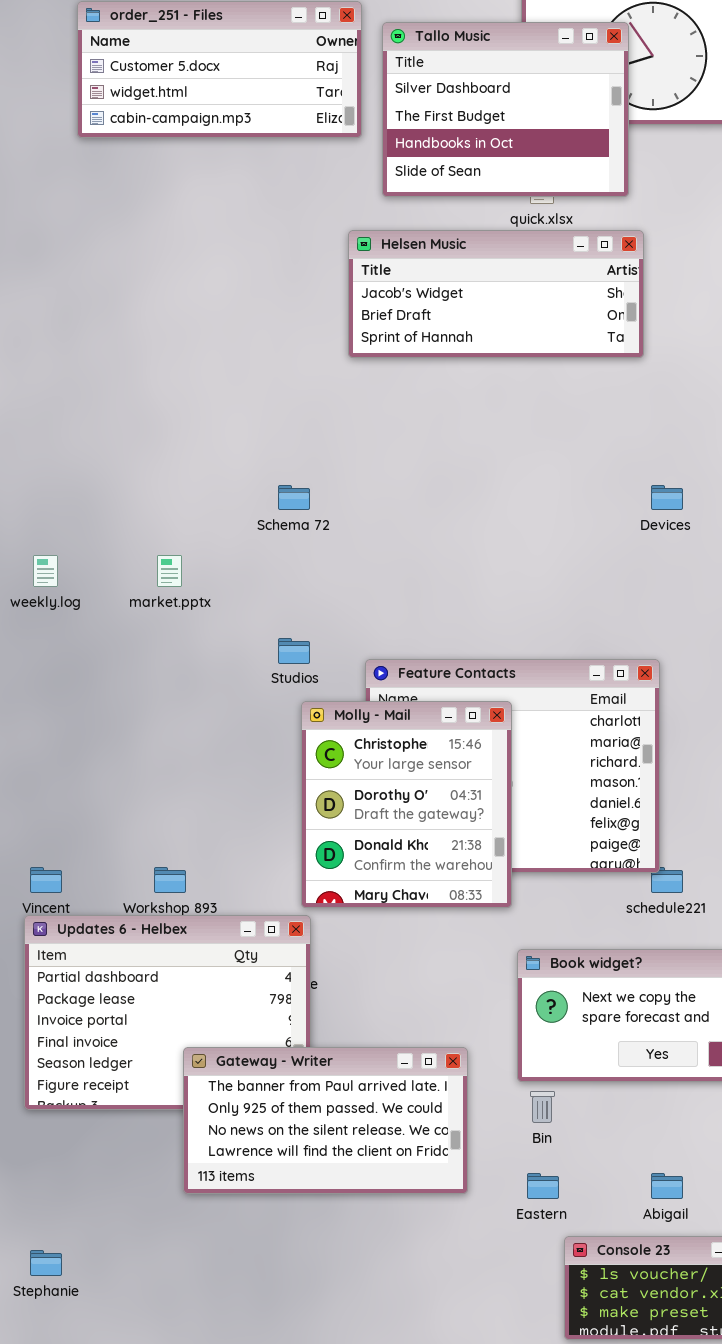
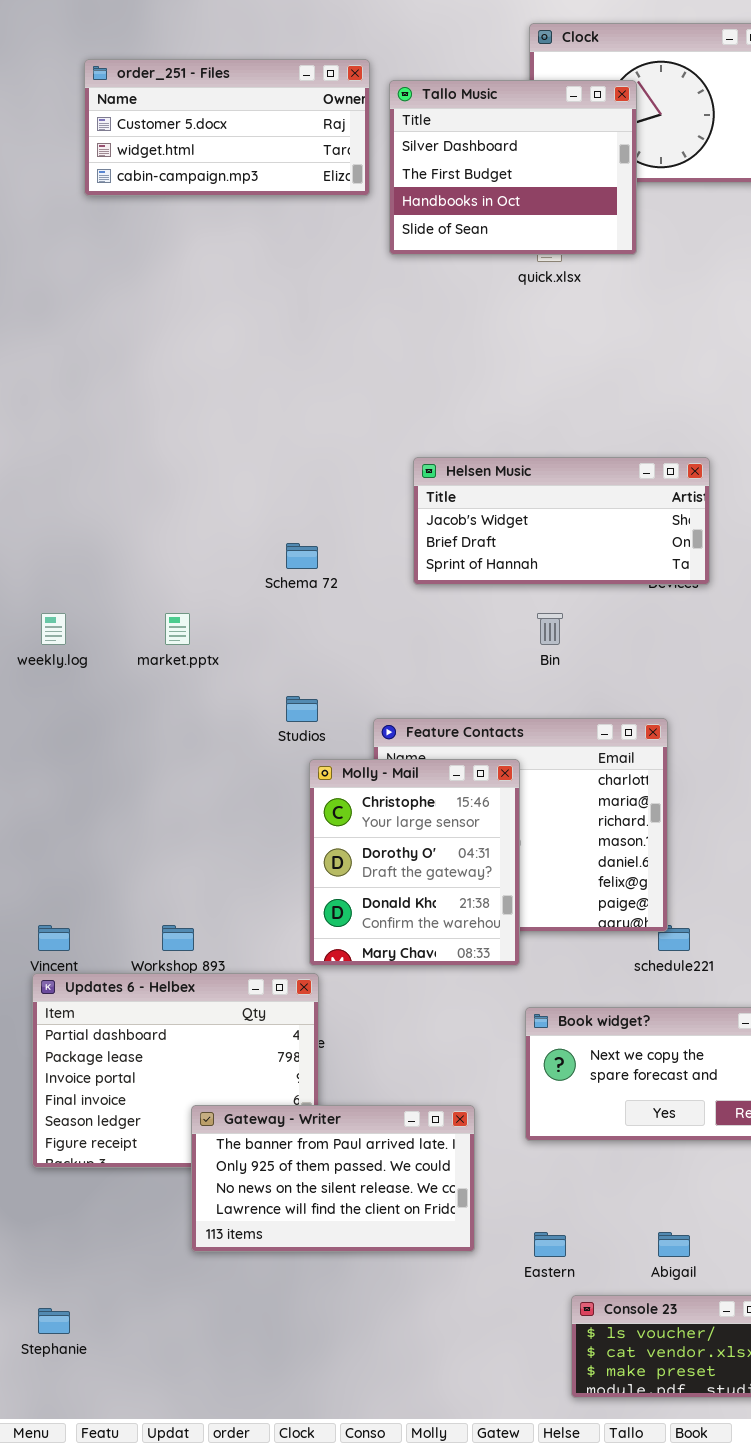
Helsen Music: [348,230,644,358] -> [413,457,710,585], moved
Bin: [530,1091,555,1123] -> [537,613,563,645], moved

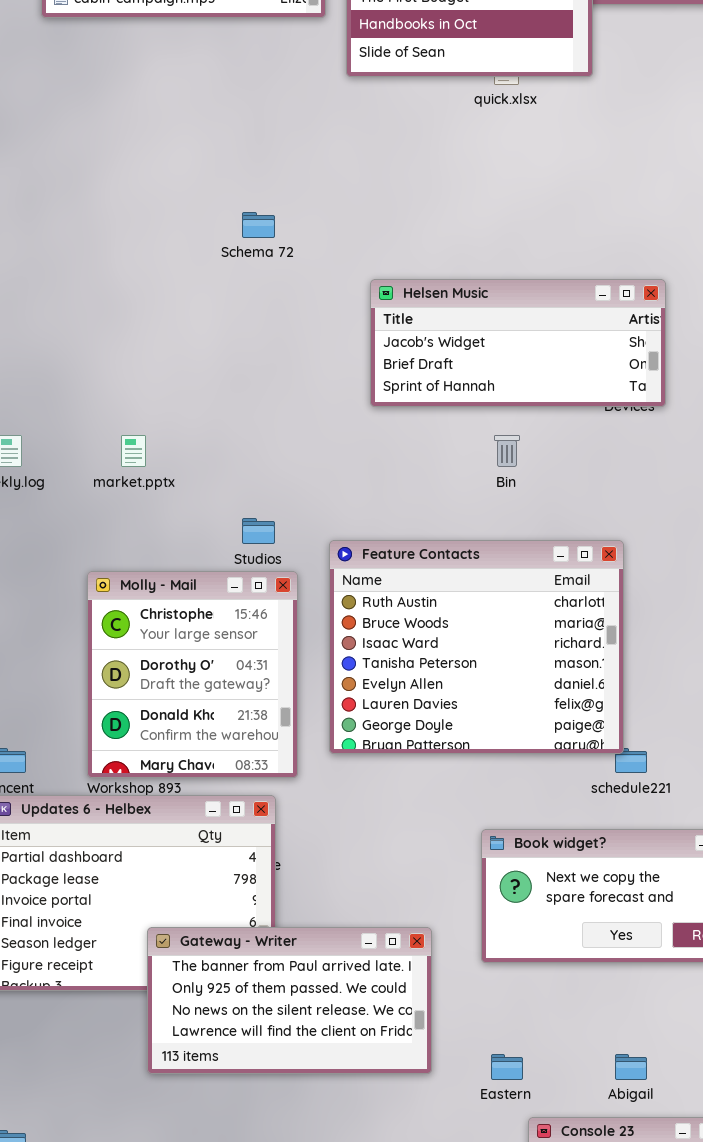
Schema 72: [286,543,318,569] -> [242,212,275,238], moved
Molly - Mail: [309,759,520,966] -> [87,571,298,778], moved

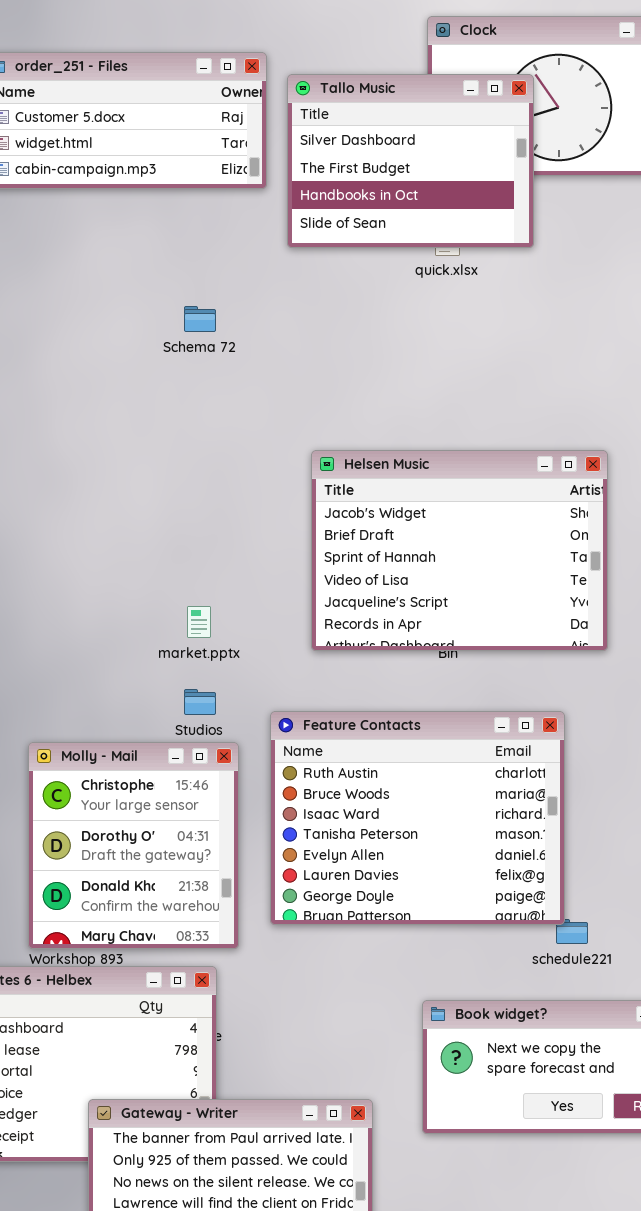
Schema 72: [242,212,275,238] -> [184,306,216,332], moved
Helsen Music: [370,279,666,407] -> [311,450,608,651], resized
market.pptx: [121,435,146,467] -> [187,606,211,638], moved

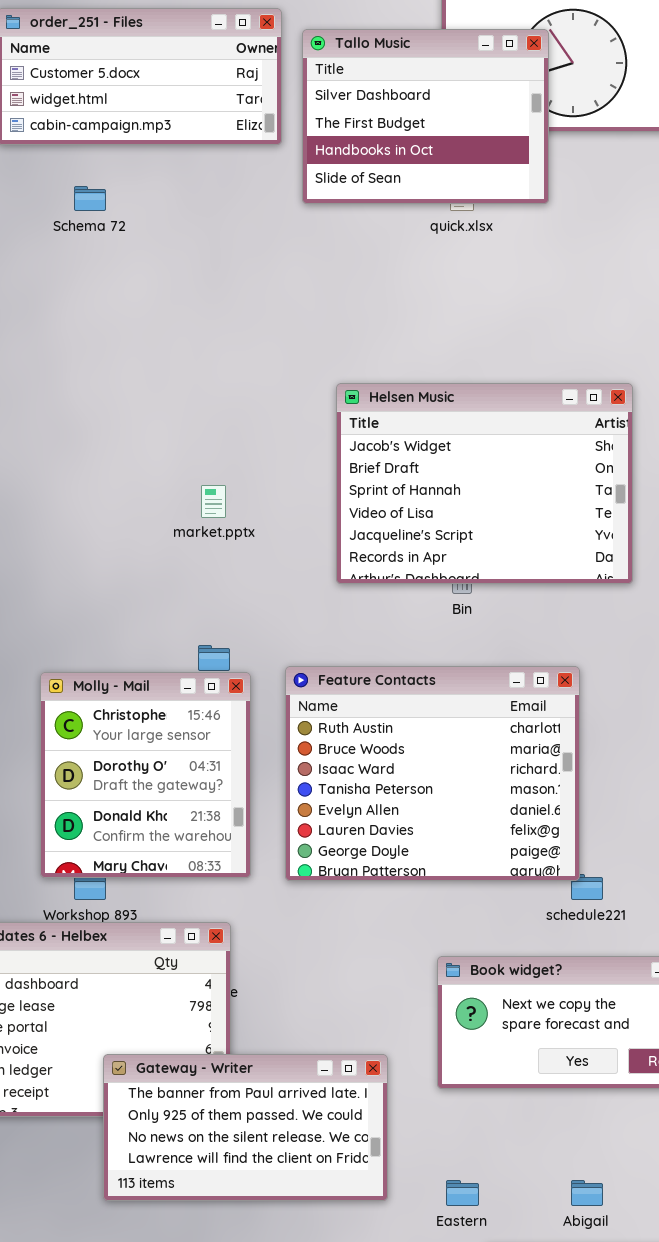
Schema 72: [184,306,216,332] -> [74,186,106,211], moved
Helsen Music: [311,450,608,651] -> [336,383,633,584], moved
market.pptx: [187,606,211,638] -> [201,485,226,518], moved
Molly - Mail: [28,742,239,949] -> [40,672,251,878], moved

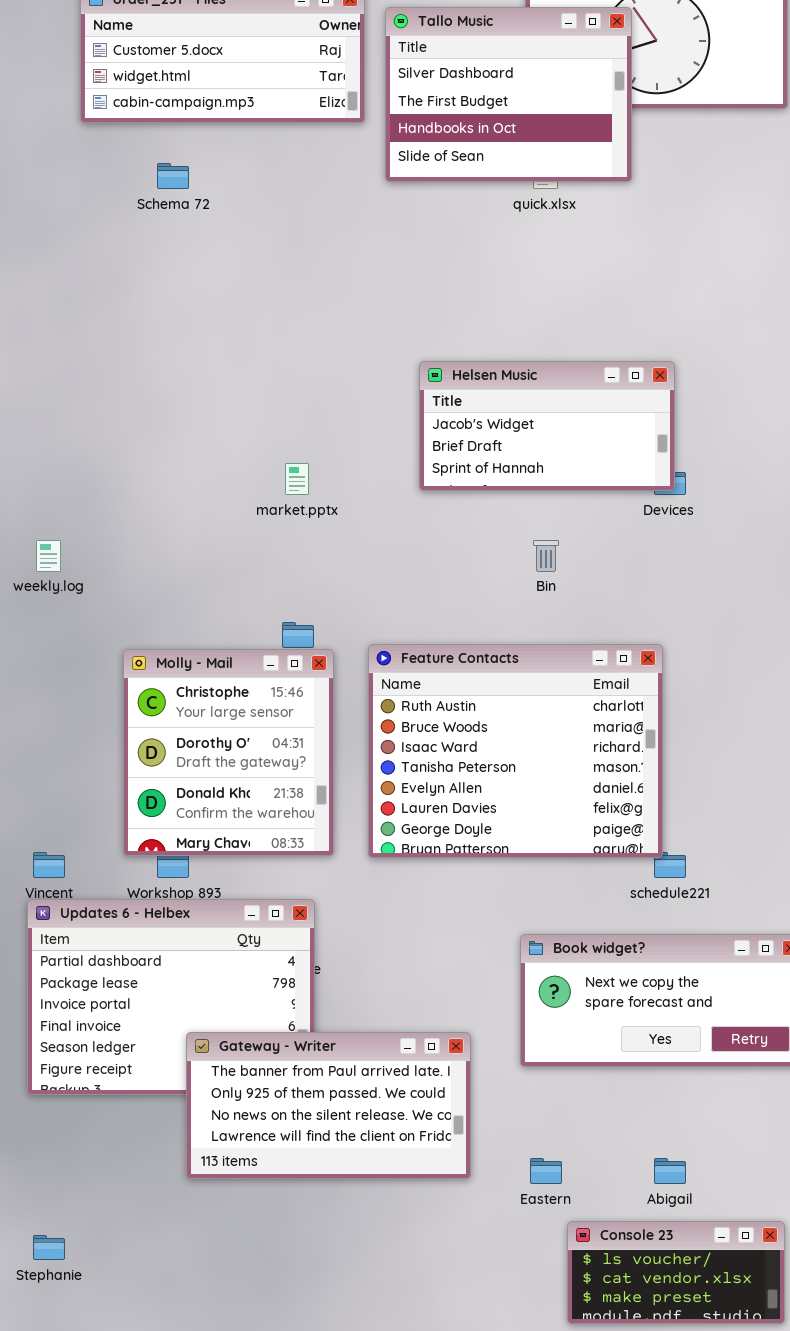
Helsen Music: [336,383,633,584] -> [419,361,675,491], resized

